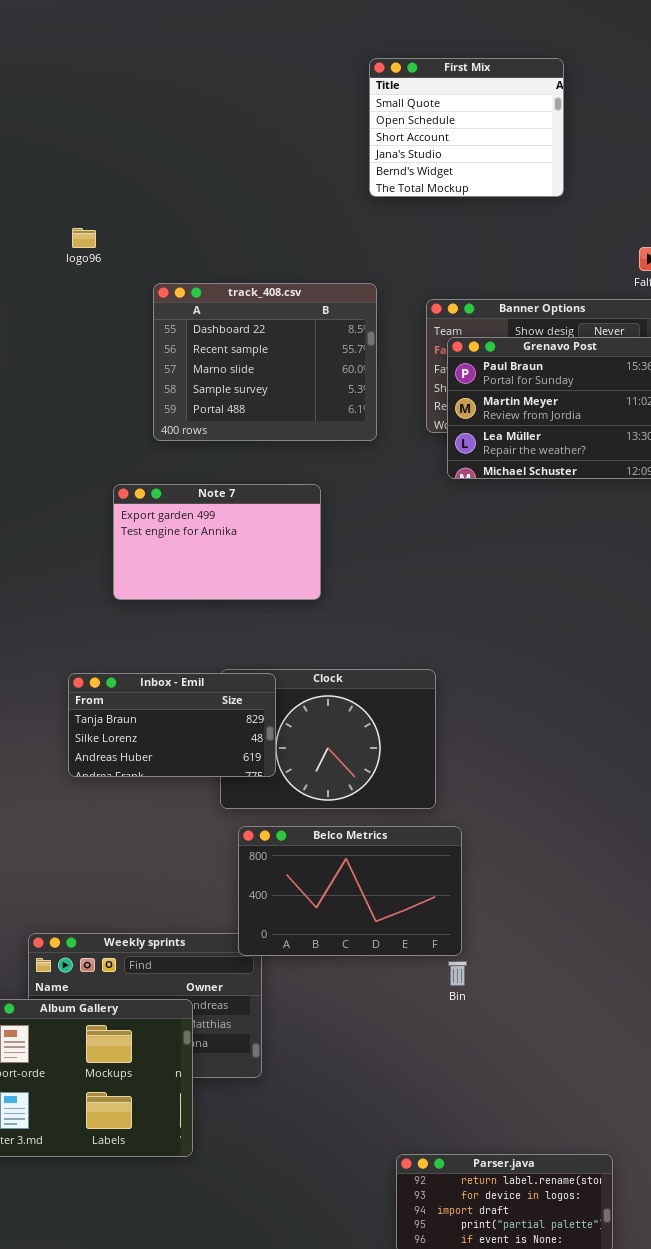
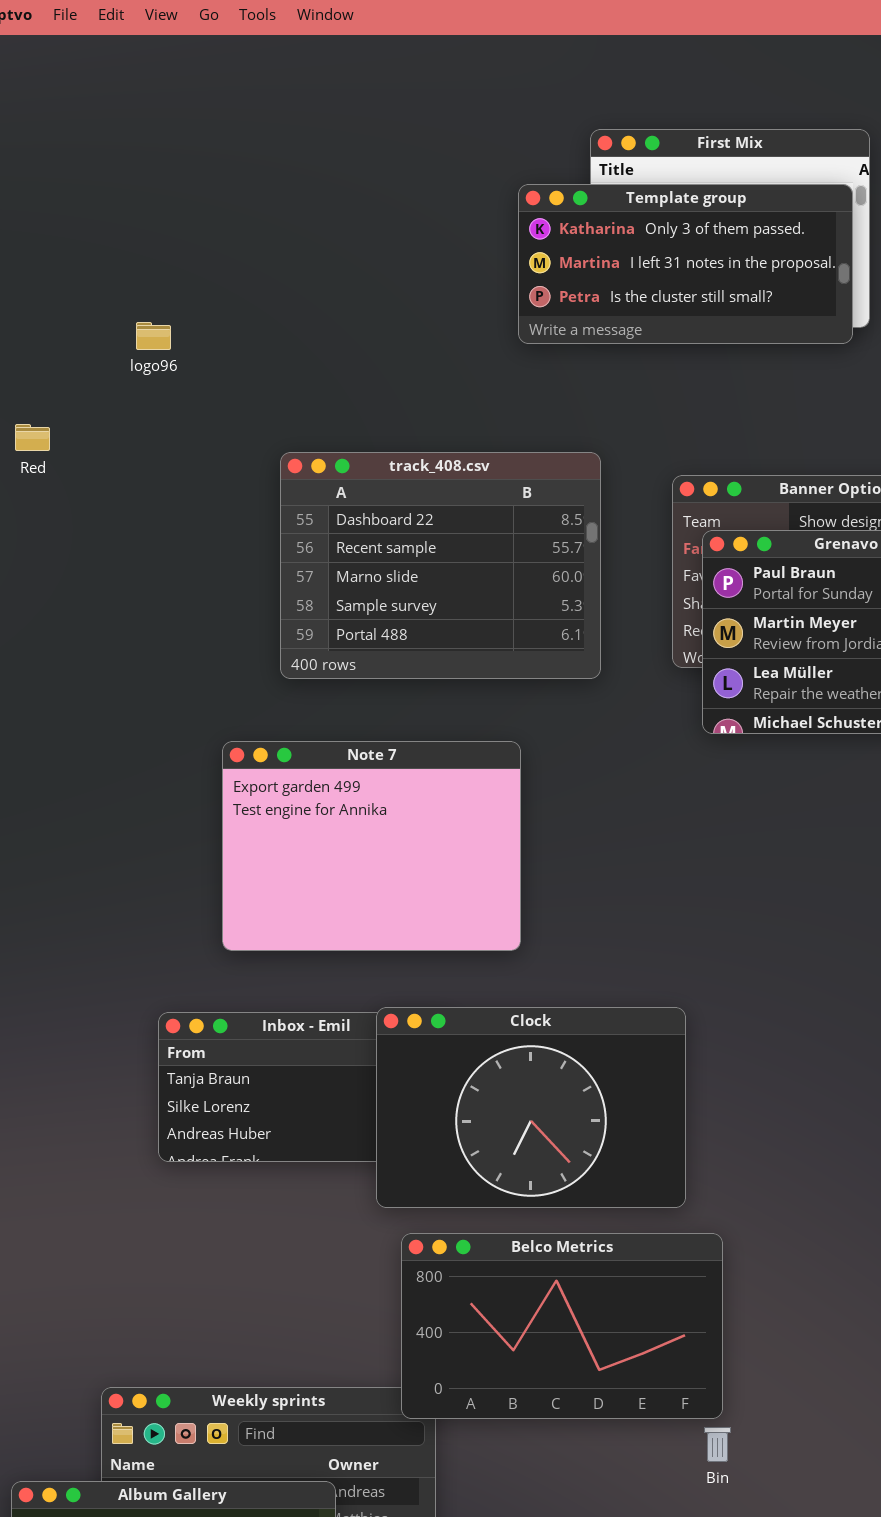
Template group: none -> [518,184,853,344], opened
logo96: [72,228,96,248] -> [136,322,171,350], moved
Note 7: [113,484,321,600] -> [222,741,521,951], resized
Clock: [220,669,436,809] -> [376,1007,686,1208], raised

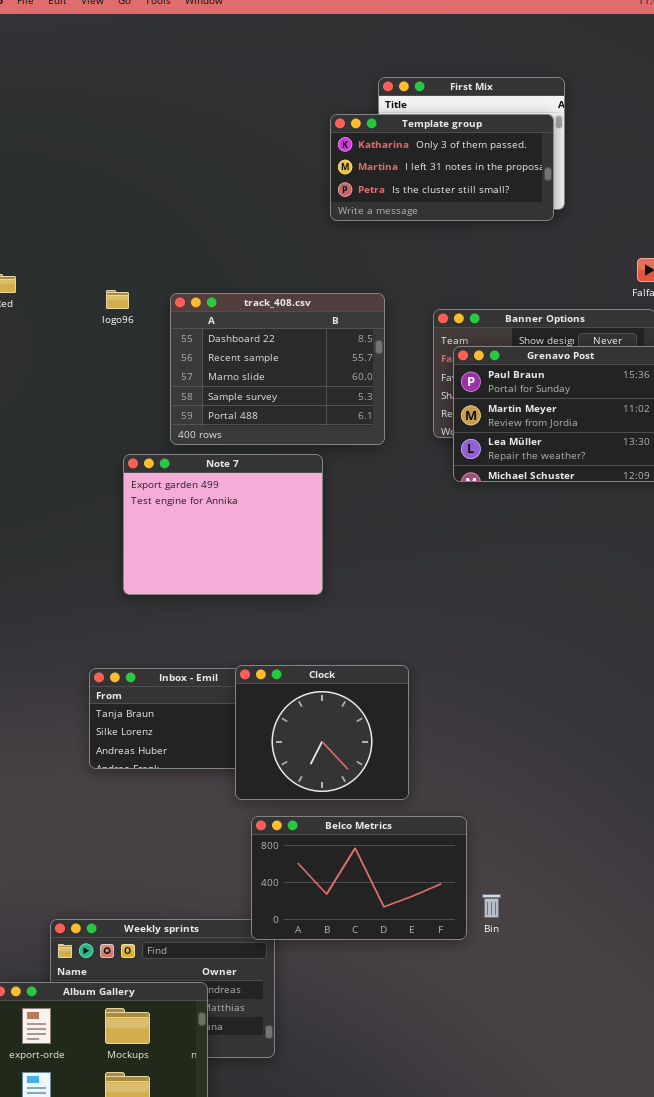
logo96: [136,322,171,350] -> [106,290,129,309], moved
Note 7: [222,741,521,951] -> [123,454,323,595], moved
Clock: [376,1007,686,1208] -> [235,665,409,800], resized
Bin: [704,1427,731,1462] -> [482,894,501,918], moved

